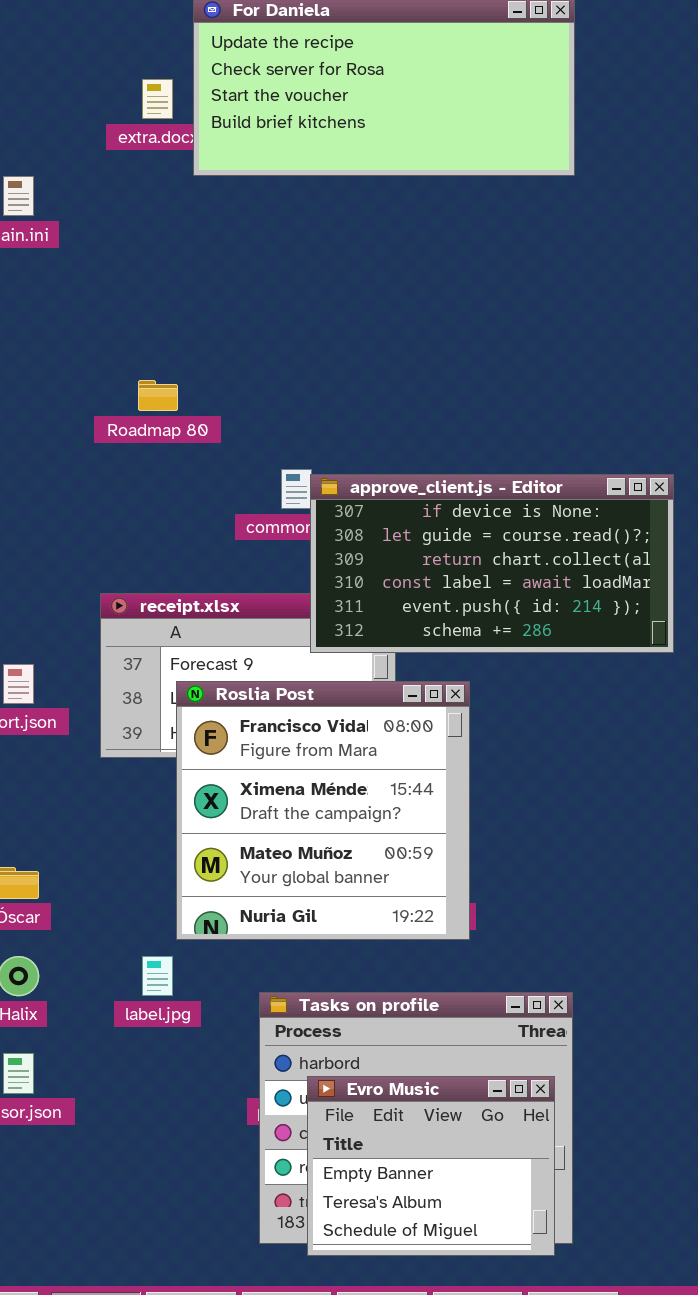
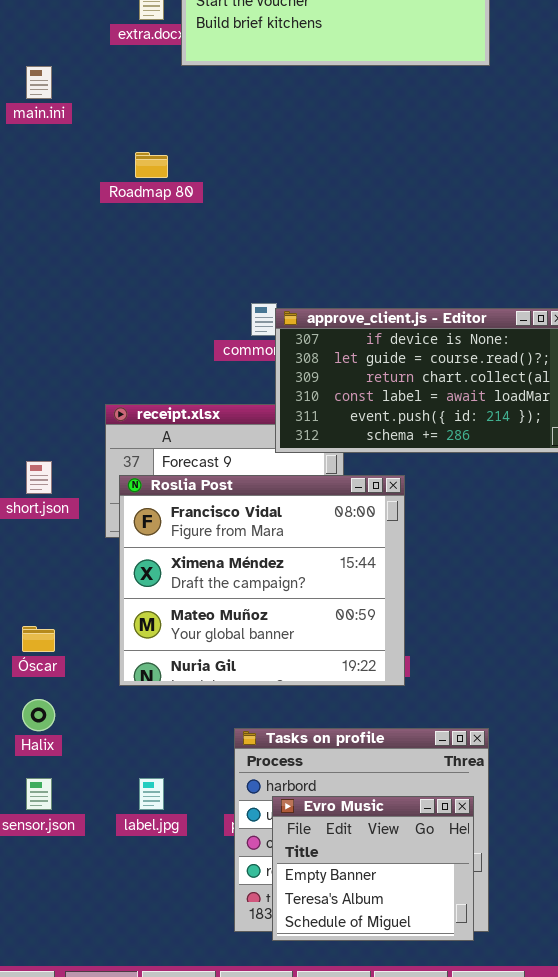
Roadmap 80: [138,380,178,411] -> [135,152,168,178], moved
Roslia Post: [176,681,470,940] -> [119,475,405,686], resized
label.jpg: [142,956,173,996] -> [139,778,164,810], moved

